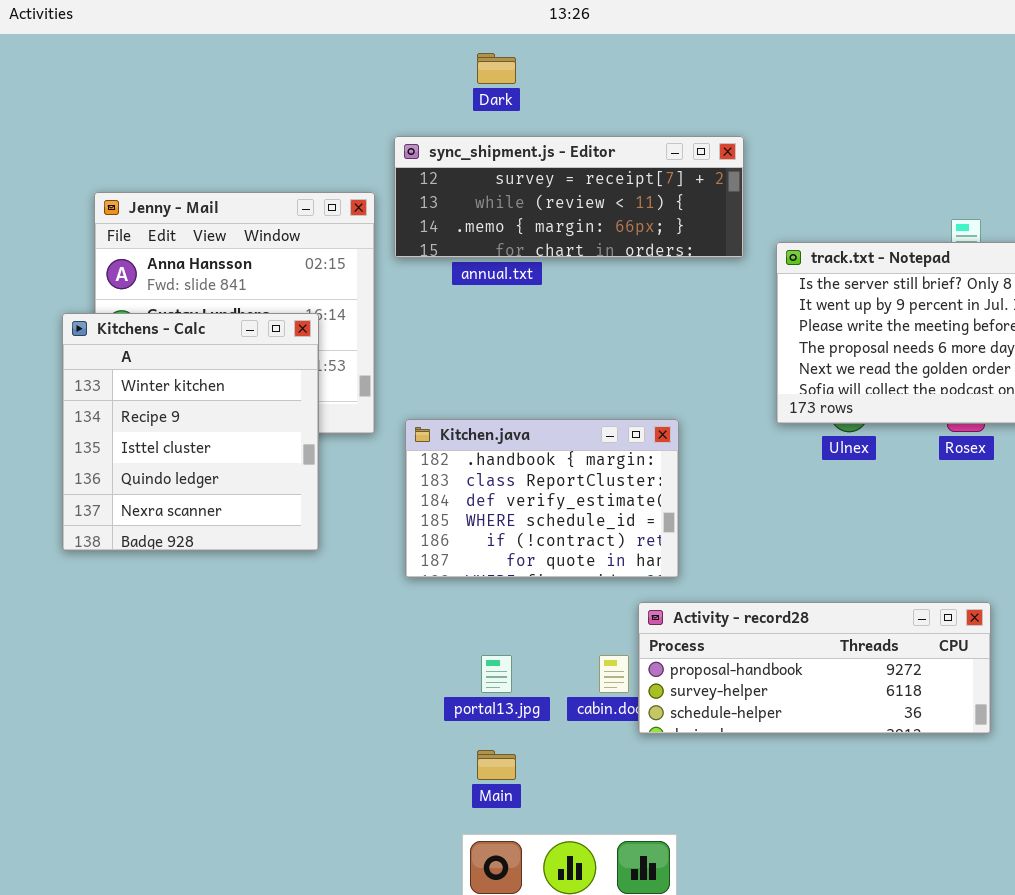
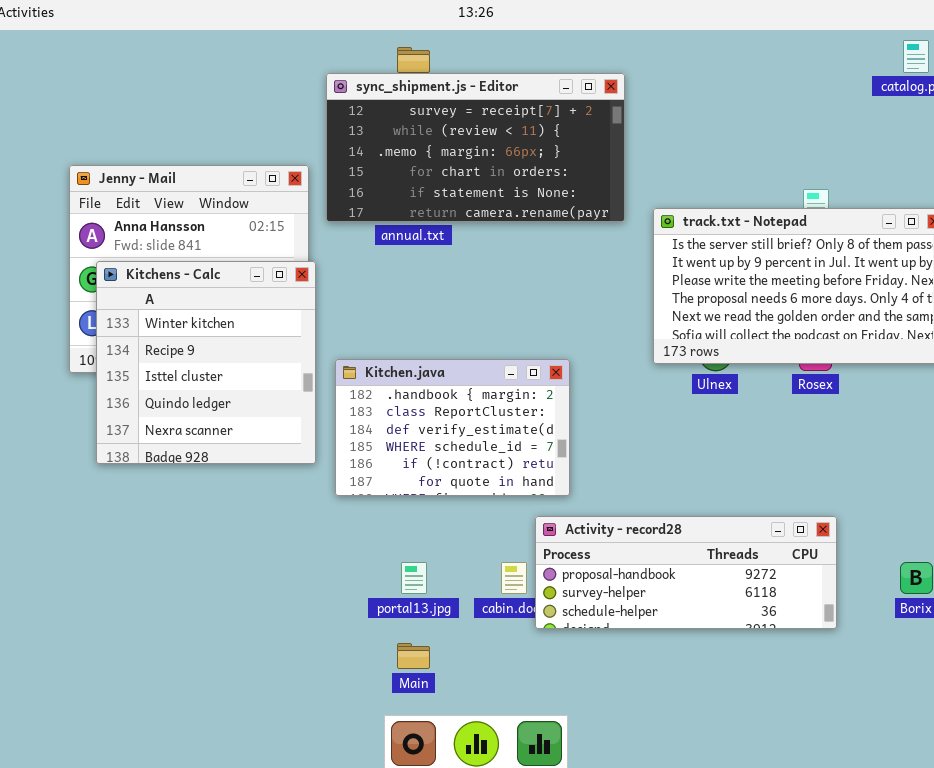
sync_shipment.js - Editor: [394,136,744,258] -> [326,73,625,222], resized
Kitchens - Calc: [62,313,319,551] -> [96,261,316,464], moved

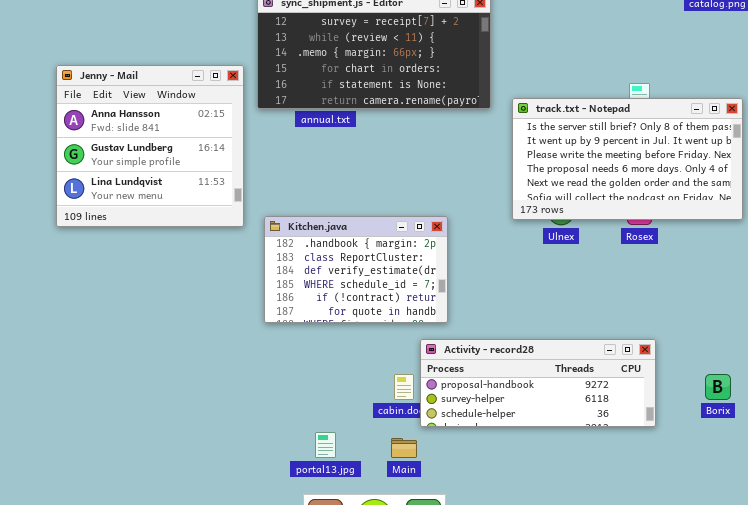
Kitchens - Calc: [96,261,316,464] -> none, closed
portal13.jpg: [401,562,427,594] -> [315,432,336,458], moved
Main: [397,643,430,669] -> [391,438,417,458], moved

